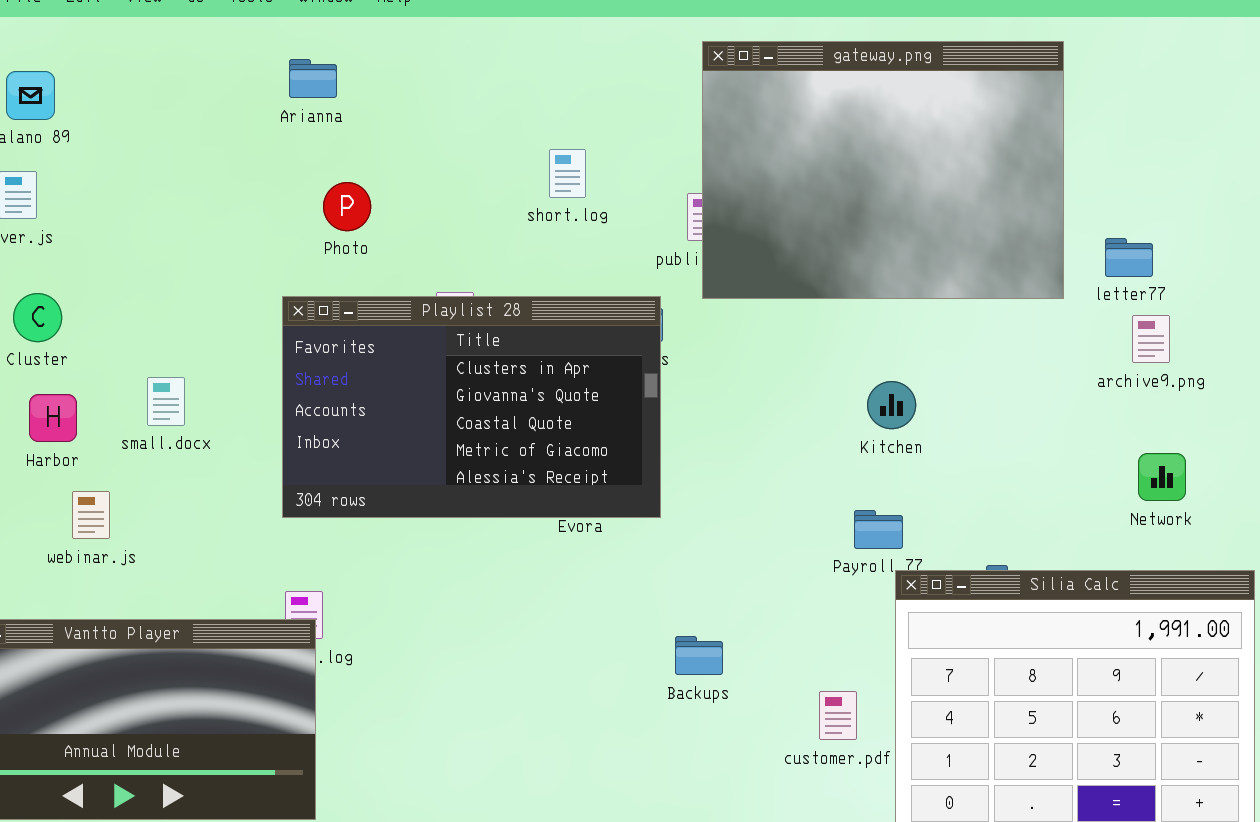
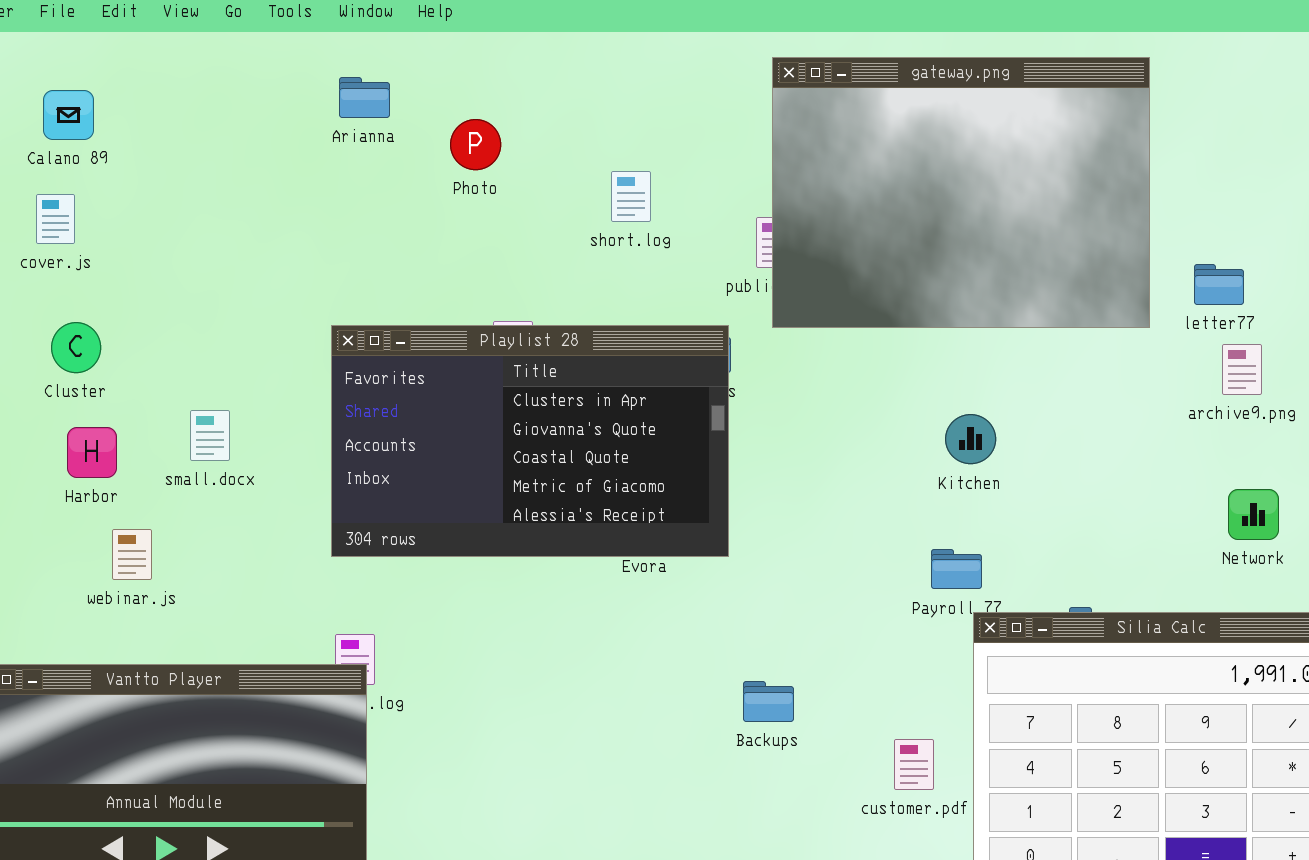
Photo: [323,182,371,231] -> [450,119,501,170], moved

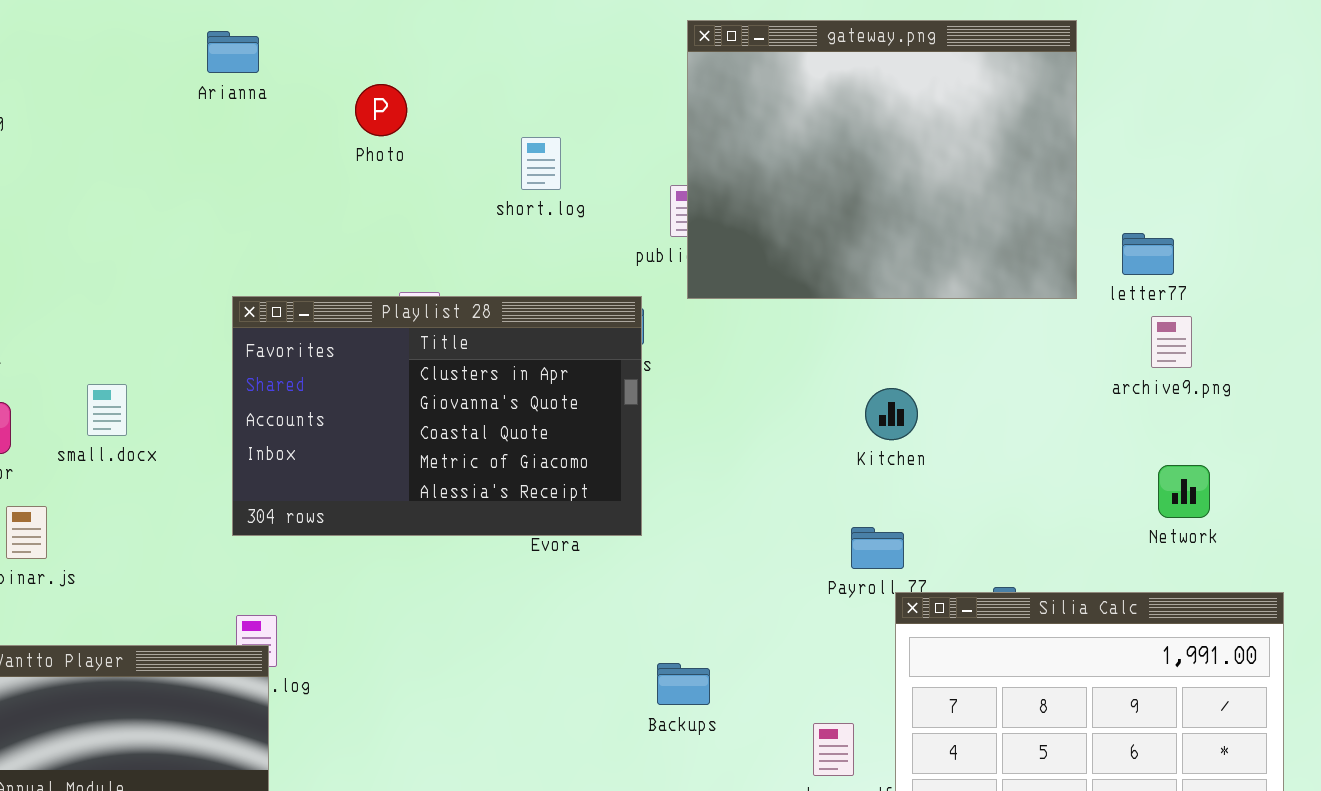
Arianna: [339,77,390,118] -> [207,31,259,73], moved

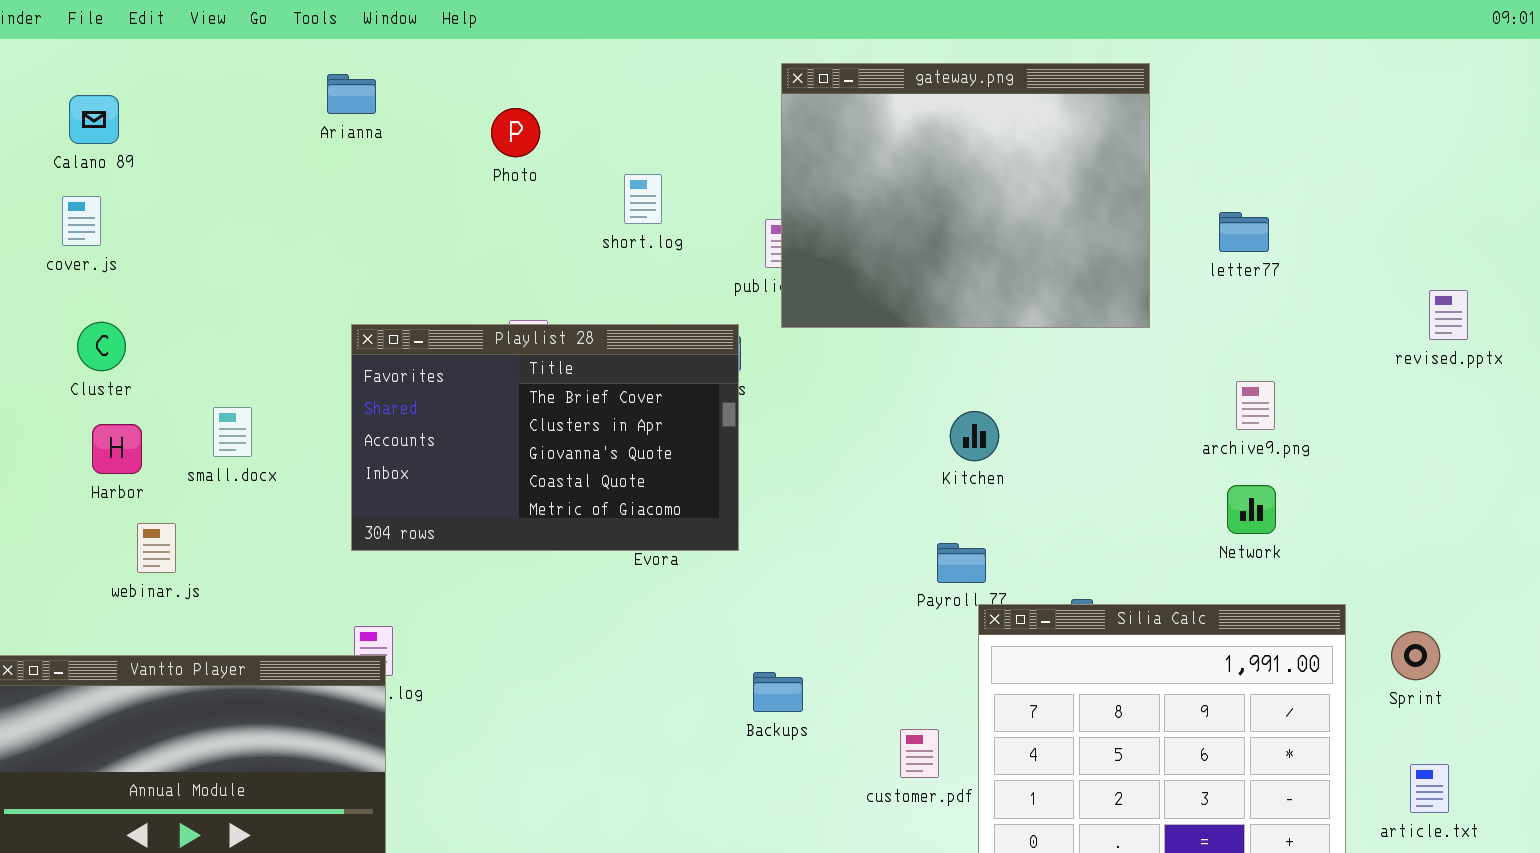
Photo: [355,84,407,136] -> [491,108,540,157], moved
letter77: [1122,233,1174,275] -> [1219,212,1269,252], moved
Playlist 28: [232,296,642,536] -> [351,324,739,551], scrolled up 1 row
archive9.png: [1151,316,1192,368] -> [1236,381,1275,430], moved

